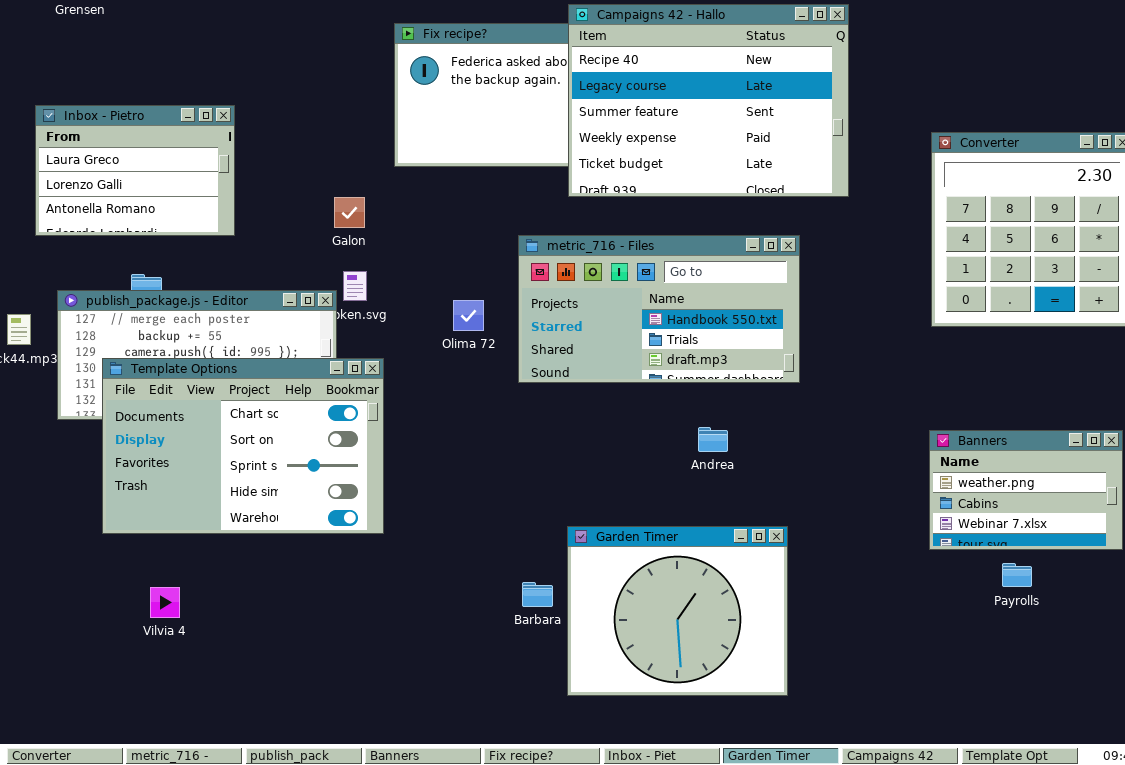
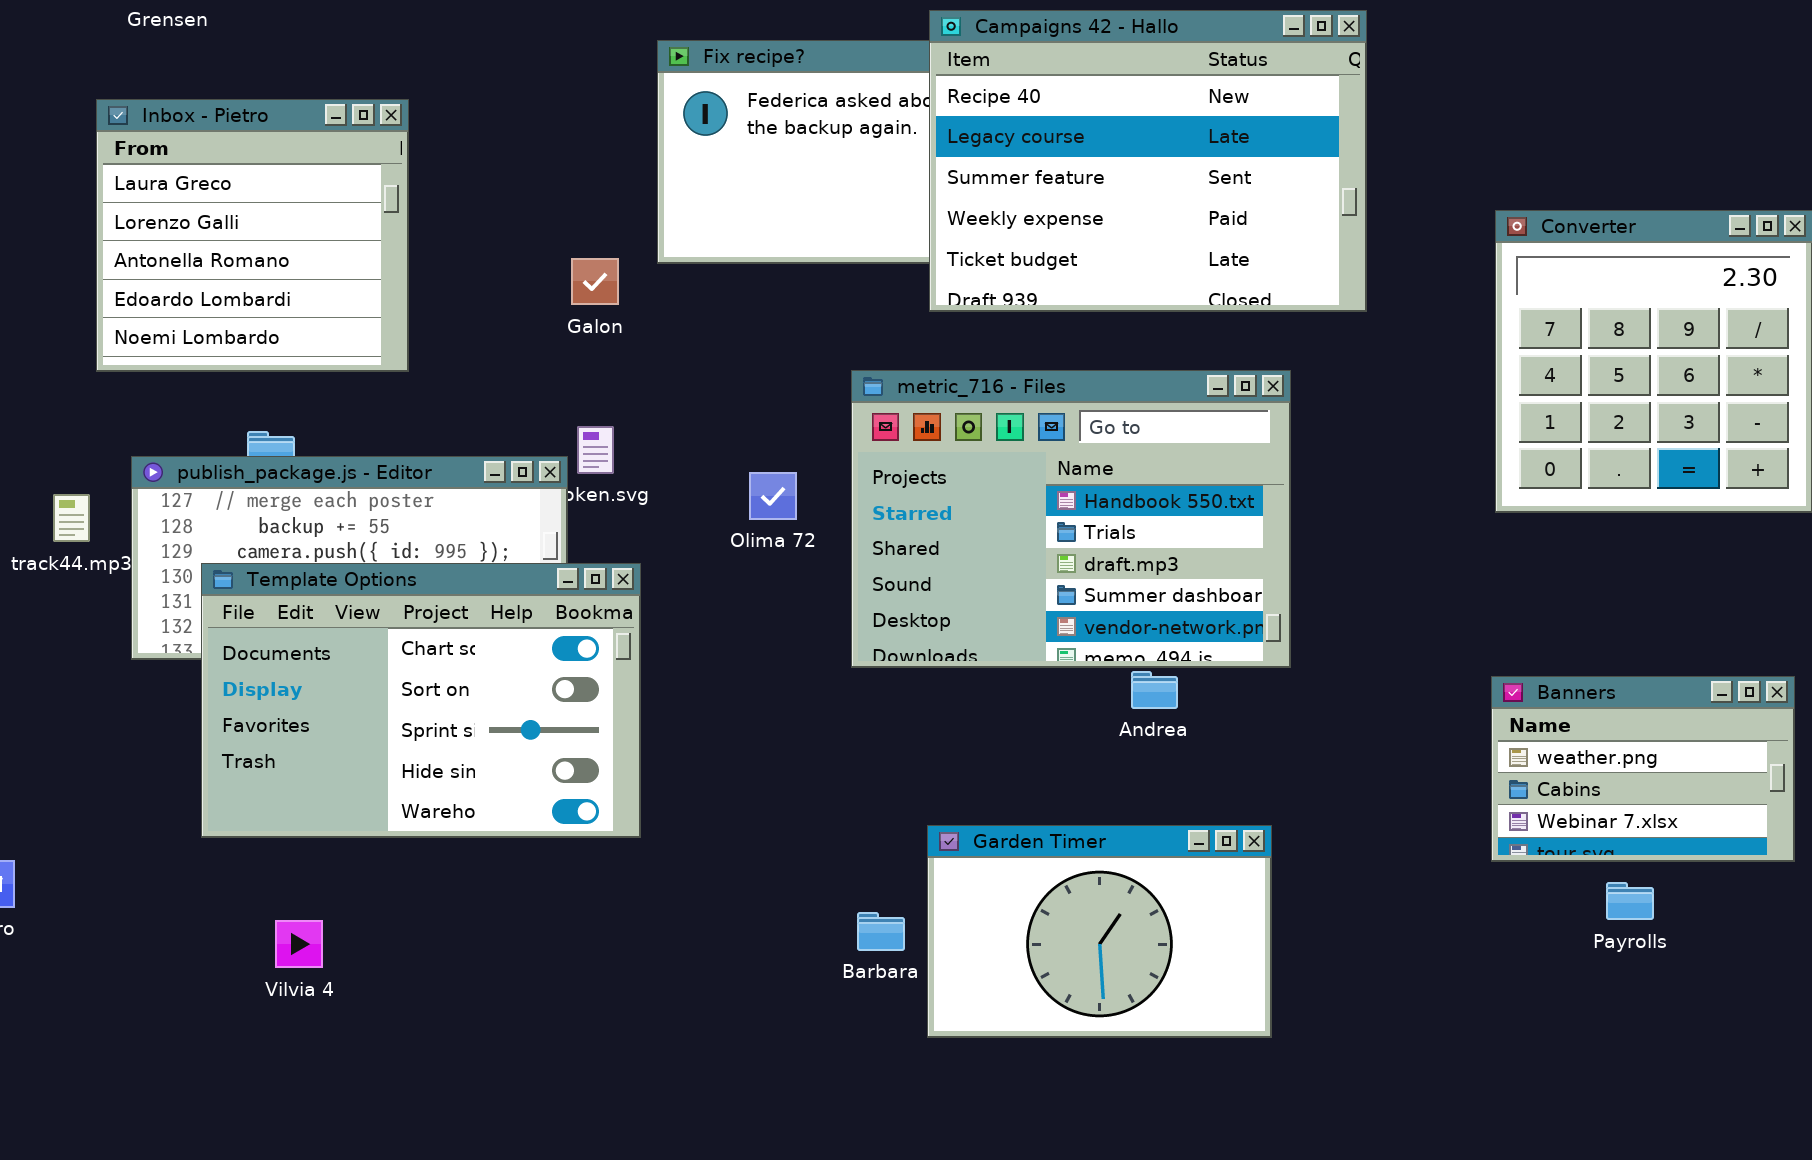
Inbox - Pietro: [35,105,235,236] -> [96,99,409,372], resized
Galon: [334,197,365,228] -> [571,258,619,305], moved
metric_716 - Files: [518,235,800,383] -> [851,370,1291,668], resized
Garden Timer: [567,526,788,696] -> [927,825,1272,1038], resized

